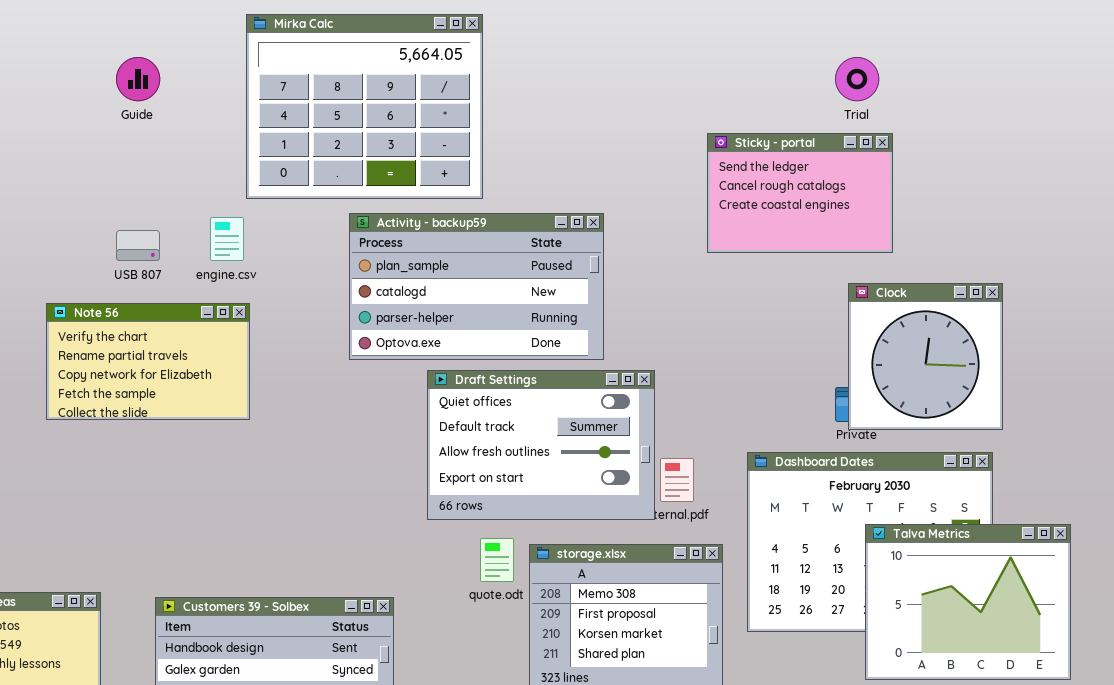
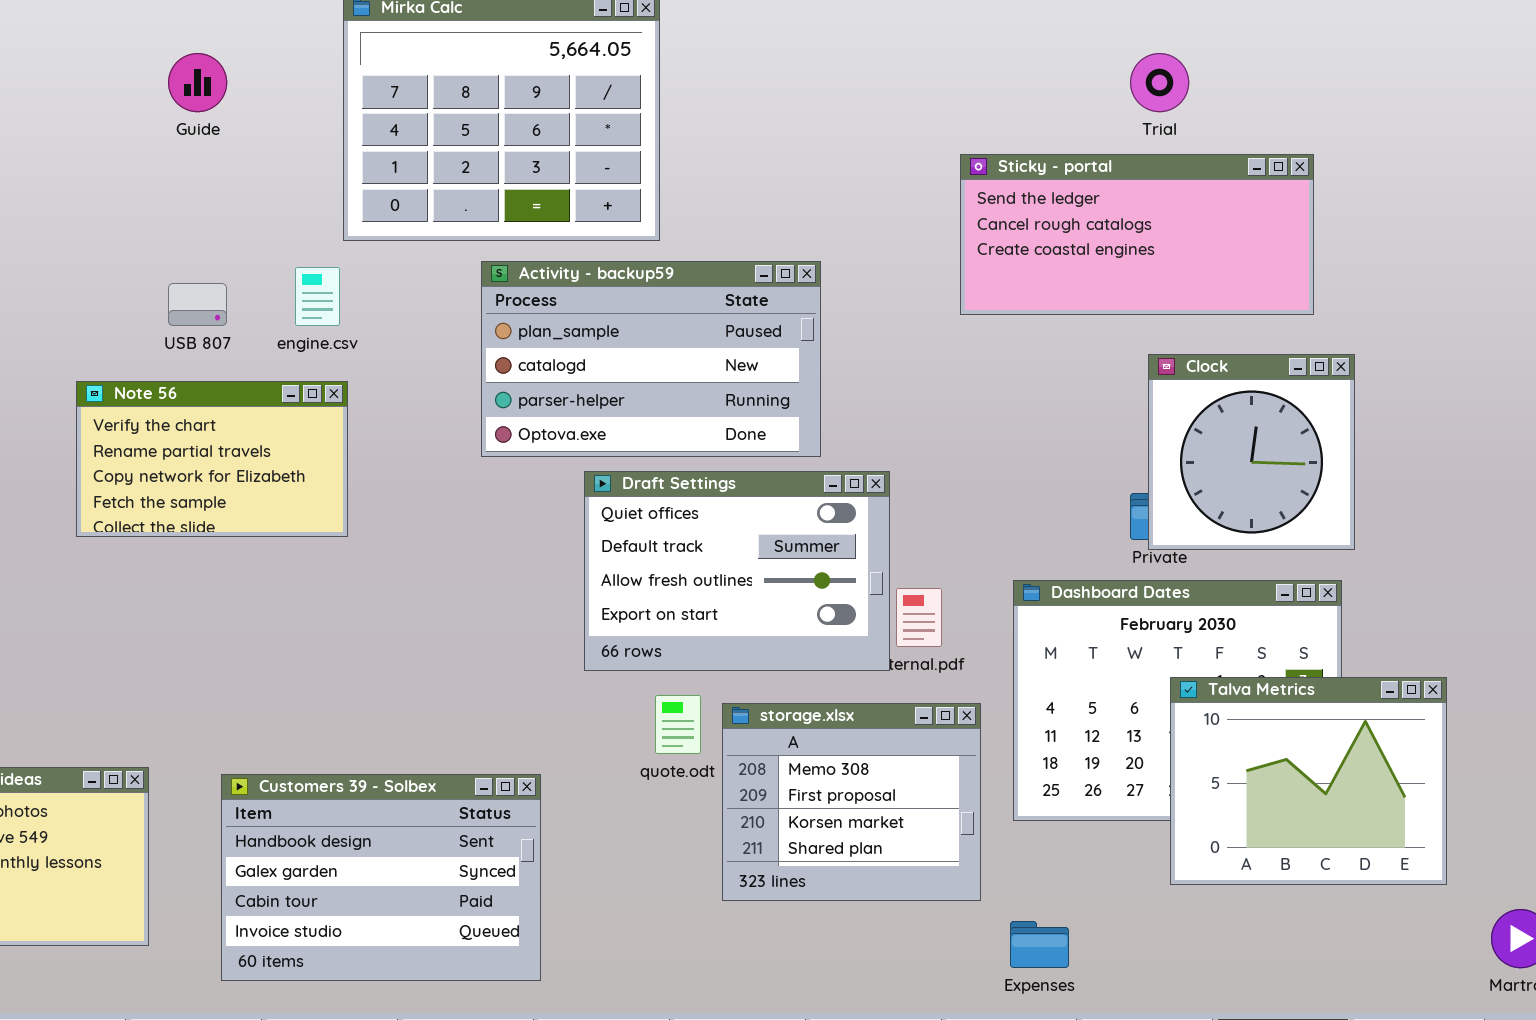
Sticky - portal: [707,133,893,253] -> [960,154,1314,315], resized

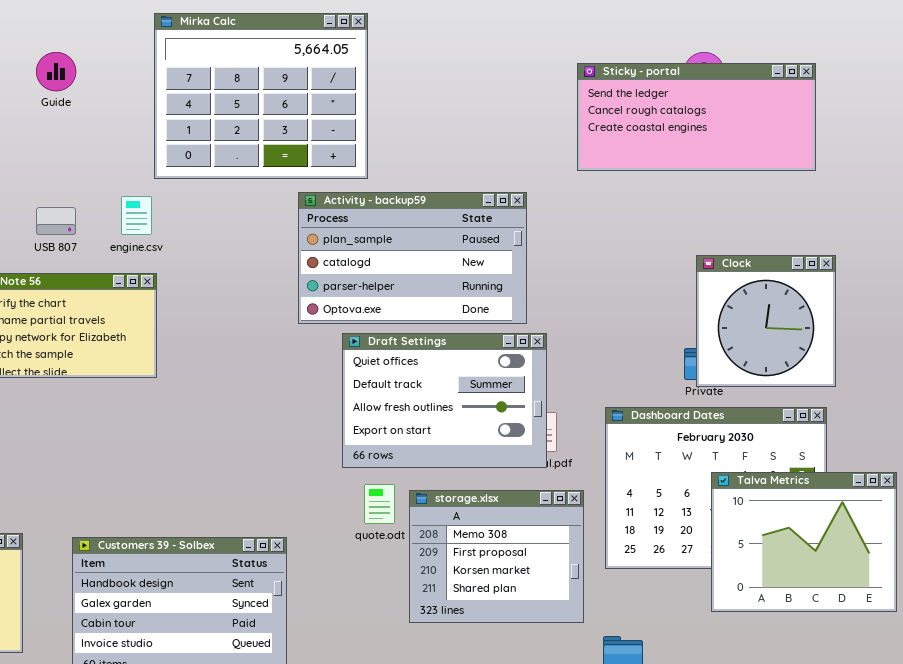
Sticky - portal: [960,154,1314,315] -> [577,63,816,171], moved
Activity - backup59: [481,261,821,457] -> [298,192,527,324], moved
Draft Settings: [584,471,890,671] -> [342,333,547,468], moved

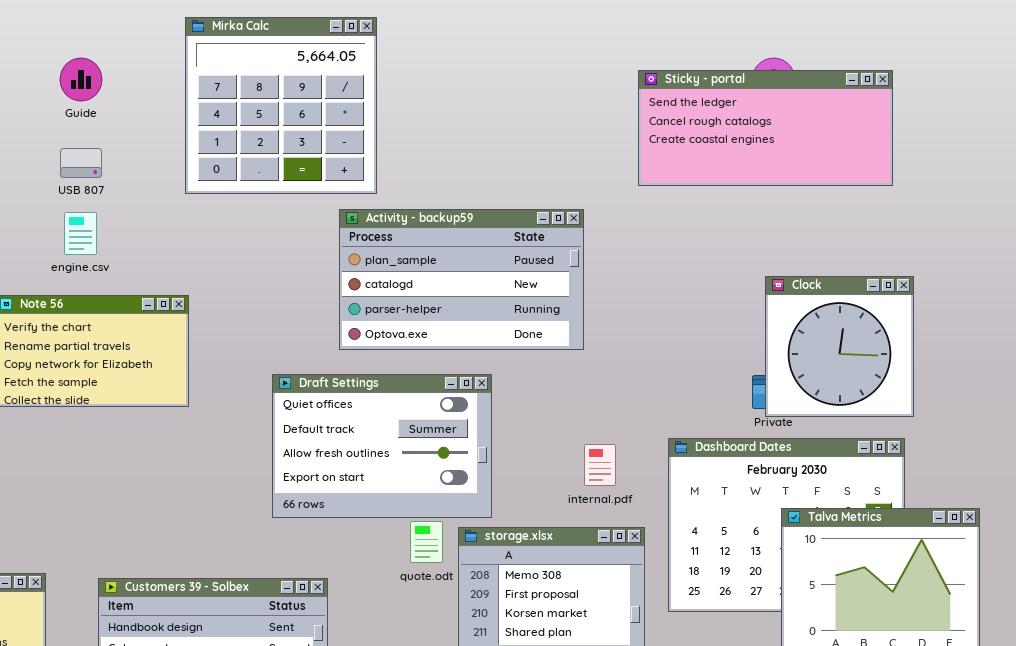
Mirka Calc: [154,13,368,179] -> [185,17,377,194], resized
engine.csv: [121,196,152,235] -> [64,212,97,255], moved
USB 807: [36,207,76,235] -> [60,148,102,178], moved
Draft Settings: [342,333,547,468] -> [272,374,492,518], moved

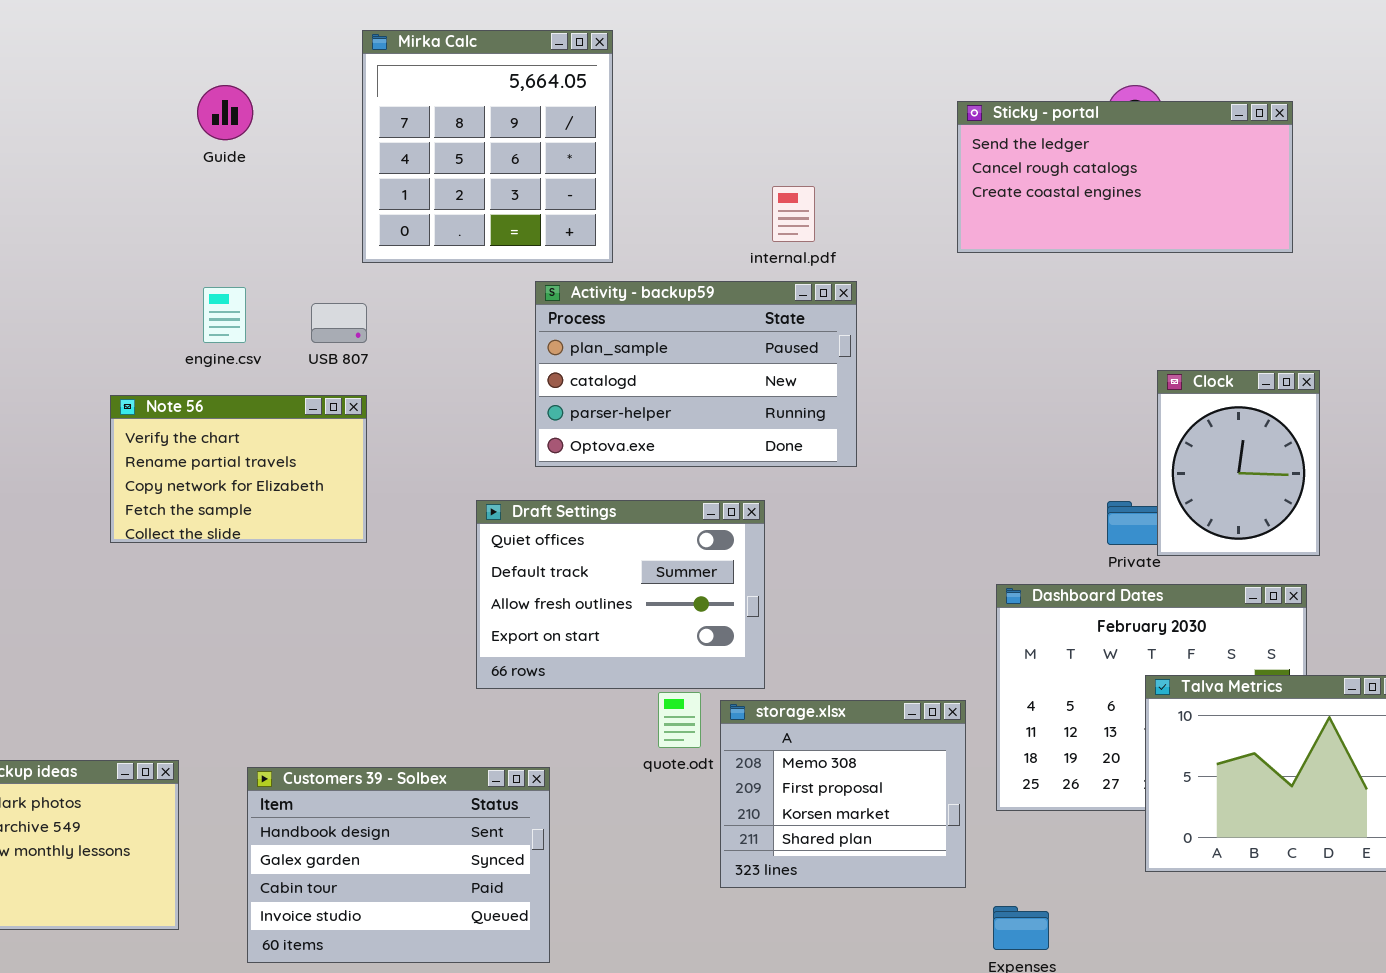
USB 807: [60,148,102,178] -> [311,303,367,343], moved
Activity - backup59: [339,209,584,350] -> [535,281,857,467], moved
Clock: [765,276,914,417] -> [1157,370,1320,556], resized
internal.pdf: [584,444,616,486] -> [772,186,815,242], moved

